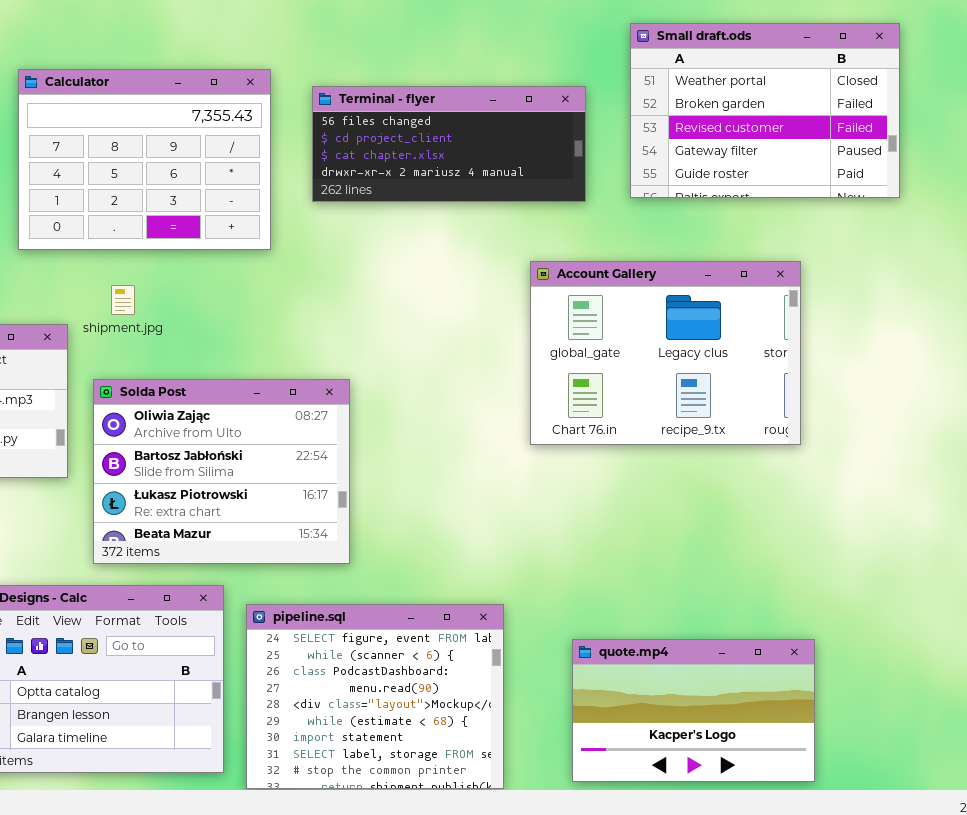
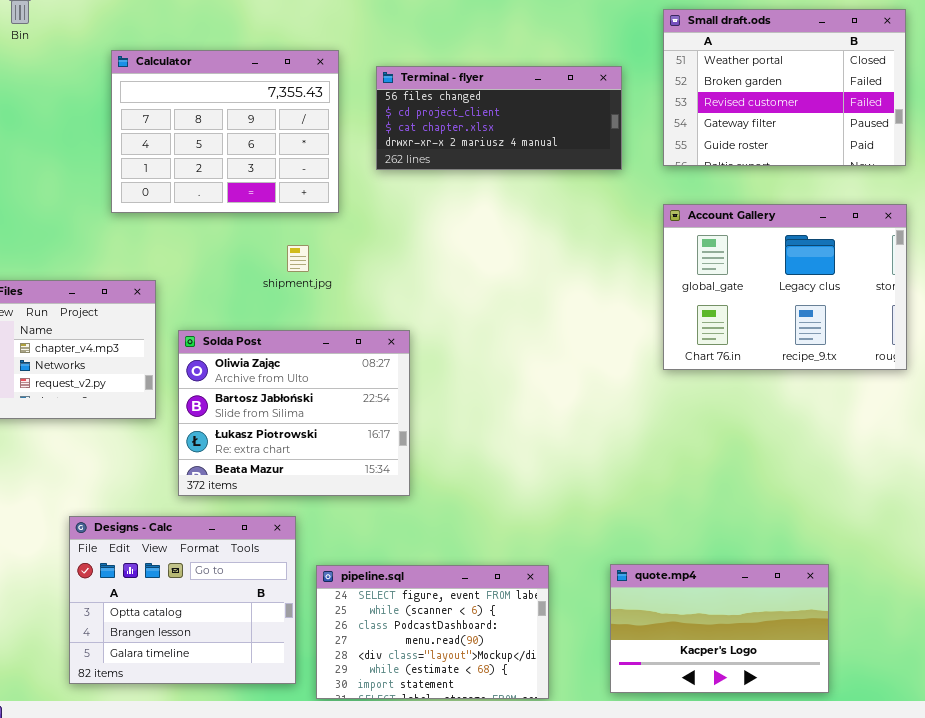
Account Gallery: [530,261,801,445] -> [663,204,907,370], moved
shipment.jpg: [111,285,135,315] -> [287,245,309,272], moved
pipeline.sql: [246,604,504,789] -> [316,565,549,699], resized

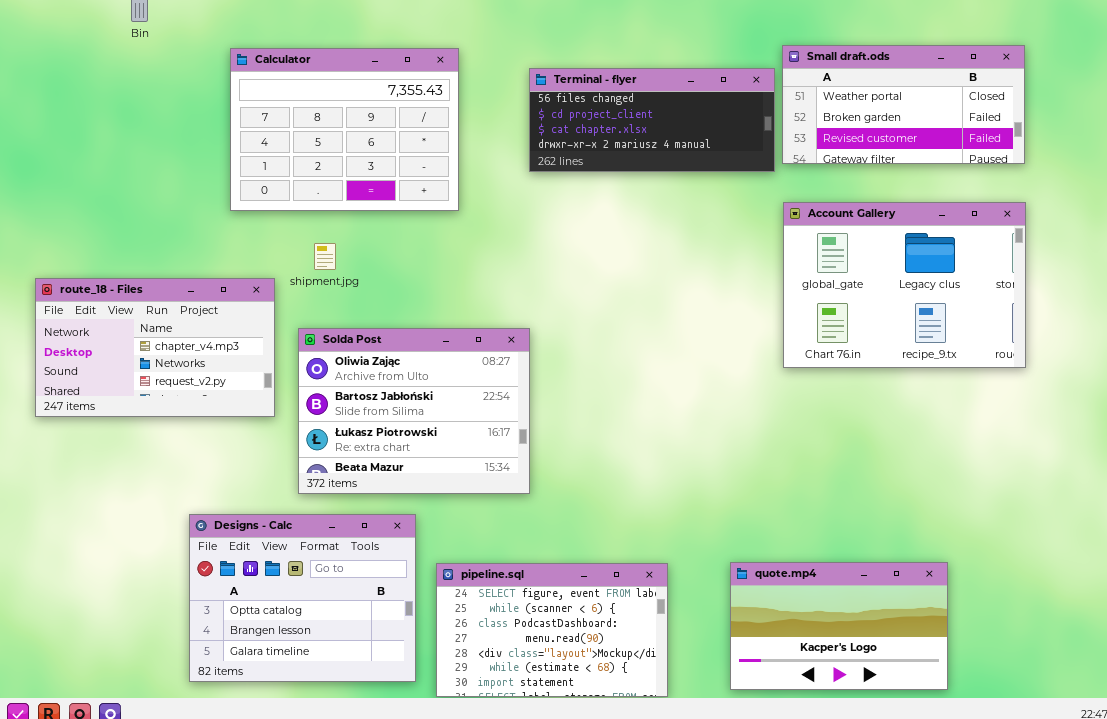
Small draft.ods: [663,9,906,166] -> [782,45,1025,164], resized
Terminal - flyer: [376,66,622,170] -> [529,68,775,172], moved
shipment.jpg: [287,245,309,272] -> [314,243,336,270], moved

